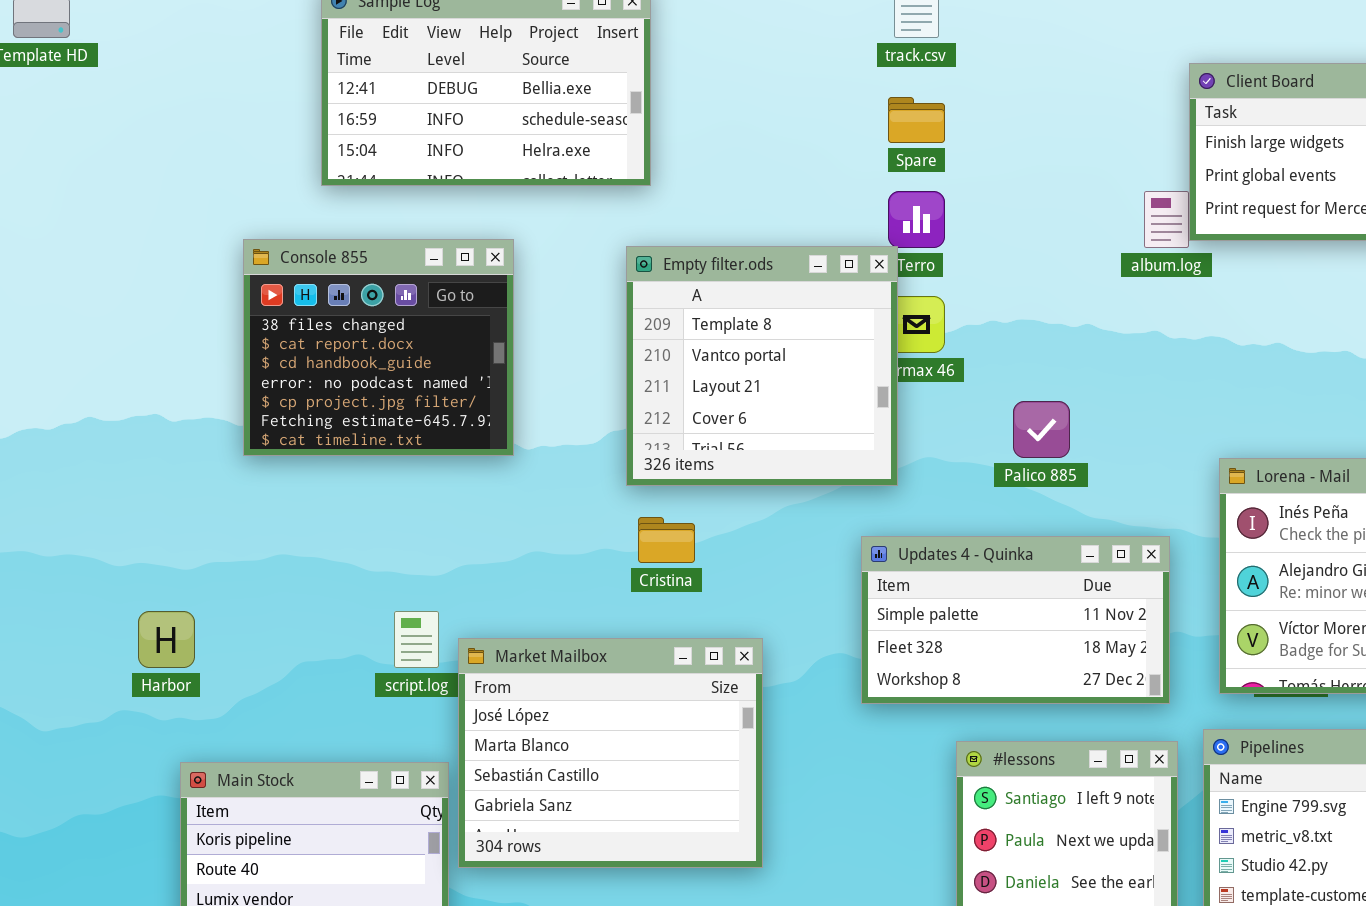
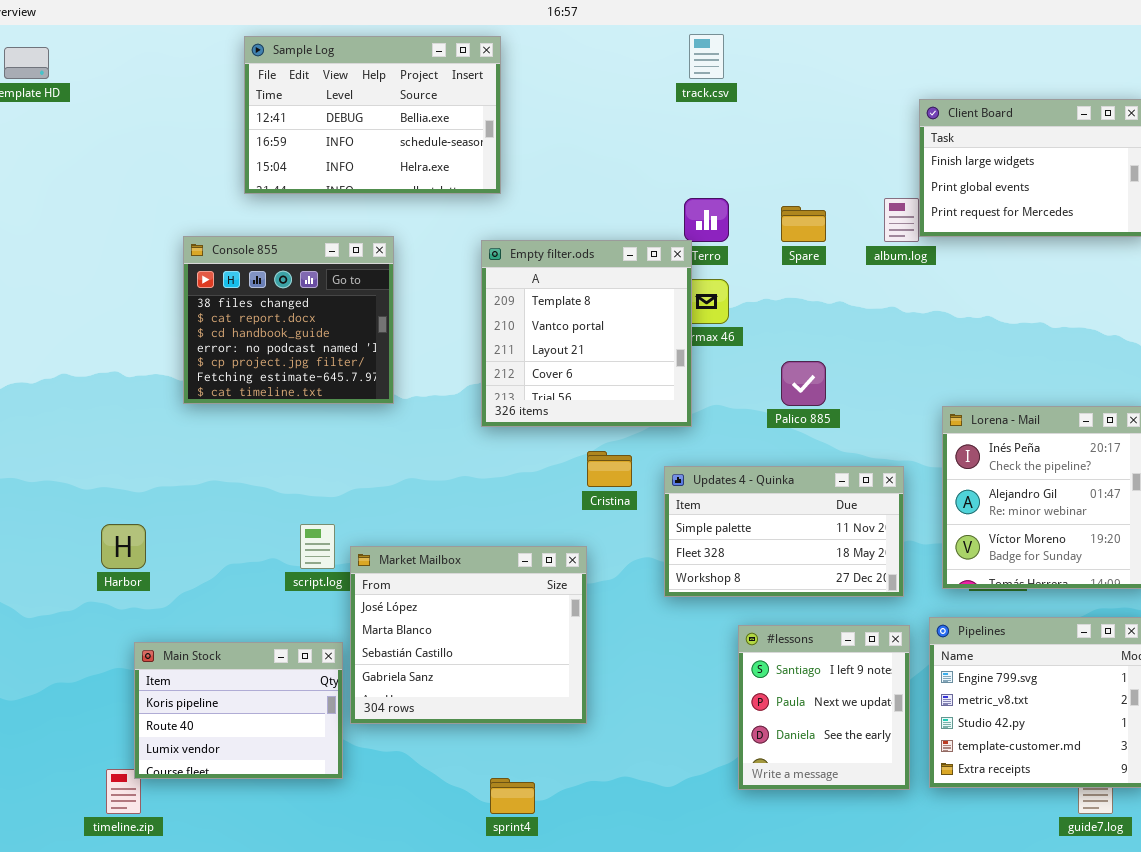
Spare: [888,97,945,143] -> [781,206,826,242], moved
Cristina: [638,517,695,563] -> [587,451,632,487], moved

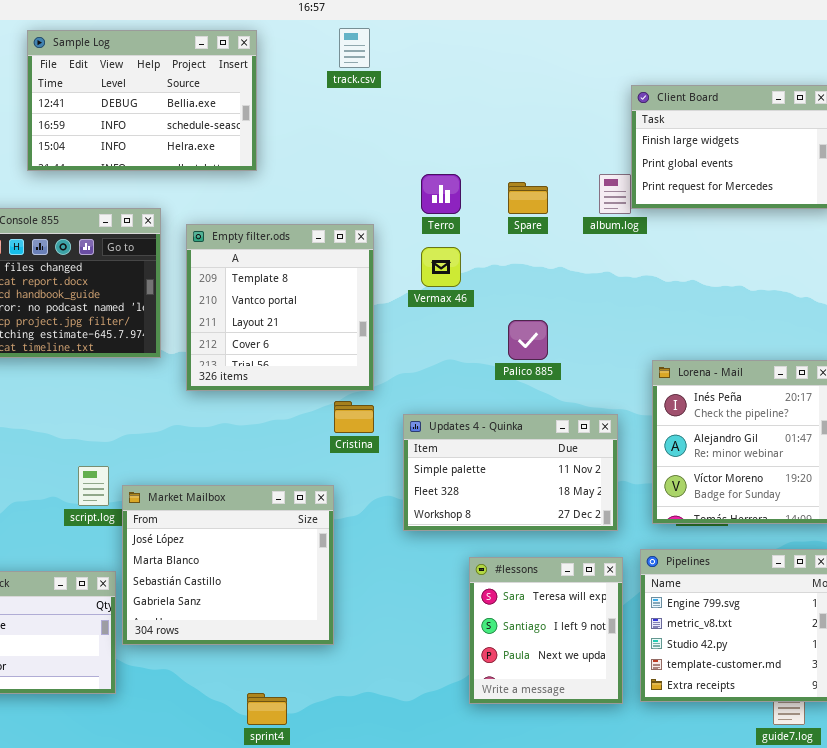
track.csv: [689,34,724,79] -> [339,28,370,68], moved
Empty filter.ods: [481,240,692,427] -> [186,224,374,391], moved
#lessons: [738,625,910,790] -> [469,557,623,704], scrolled up 1 row

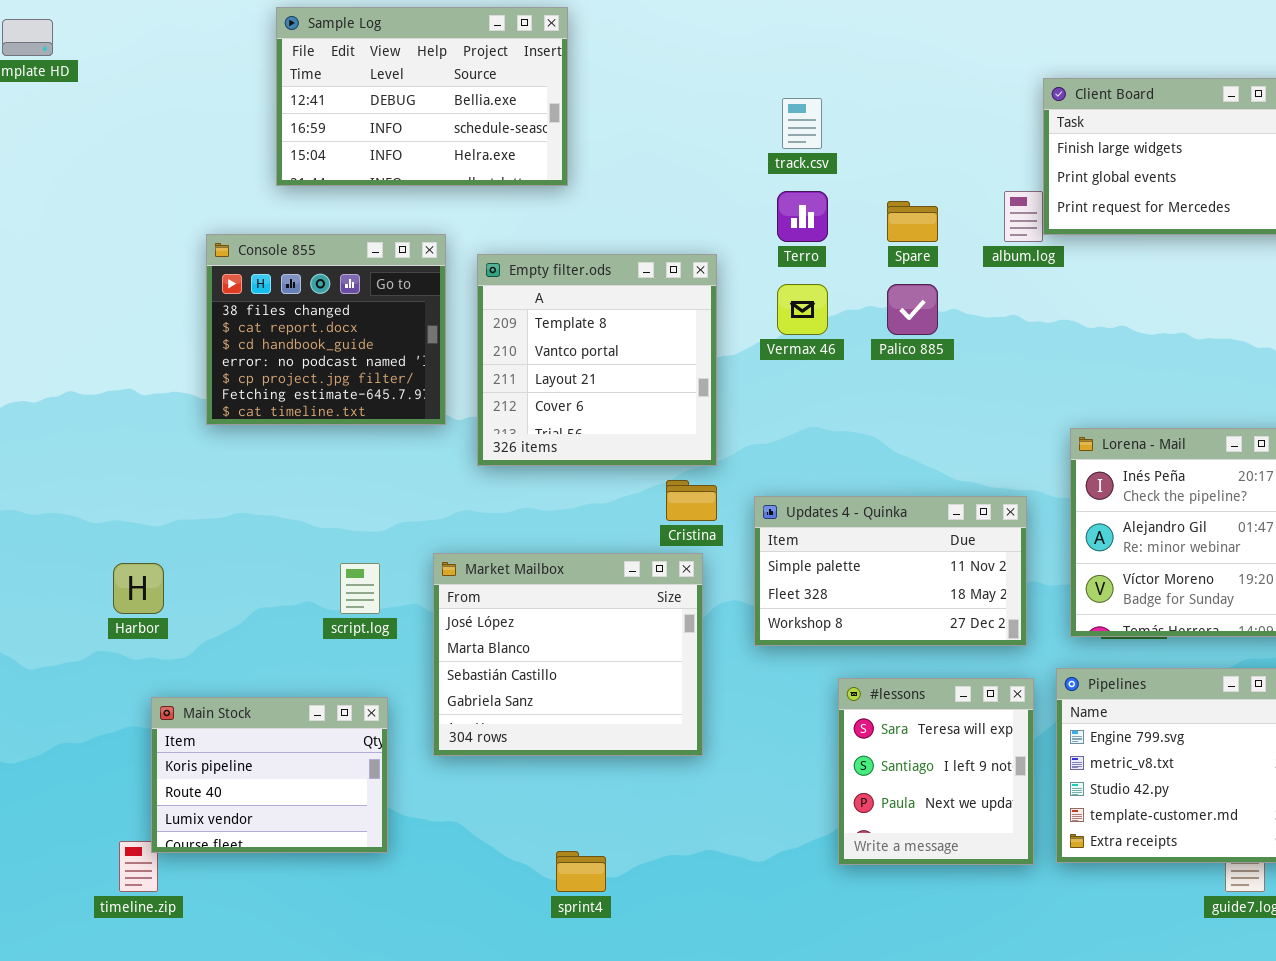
track.csv: [339,28,370,68] -> [782,98,822,149], moved
Palico 885: [508,320,548,360] -> [887,284,938,335], moved
Market Mailbox: [122,485,334,645] -> [433,553,703,756], moved

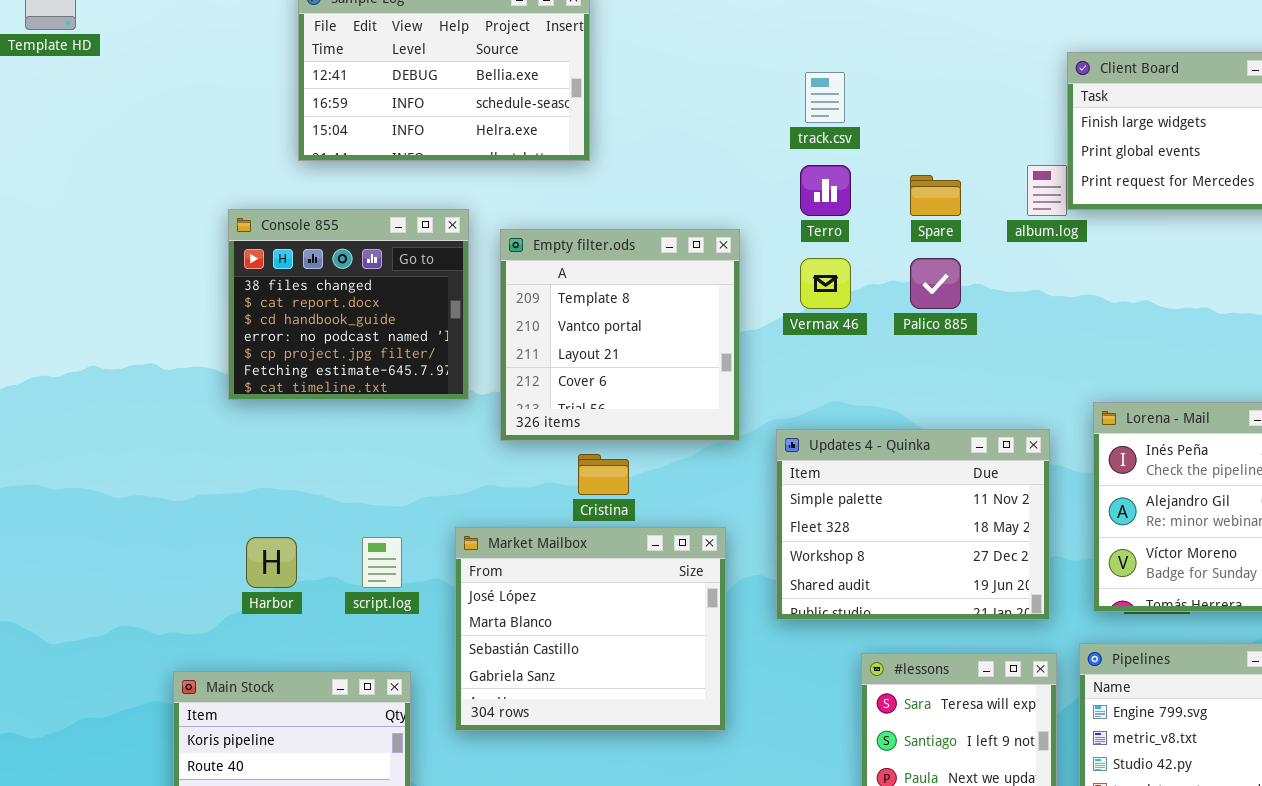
Cristina: [666,480,717,521] -> [578,454,629,495], moved
Updates 4 - Quinka: [754,496,1027,646] -> [776,429,1050,620], resized
Harbor: [113,563,164,614] -> [246,537,297,588], moved

